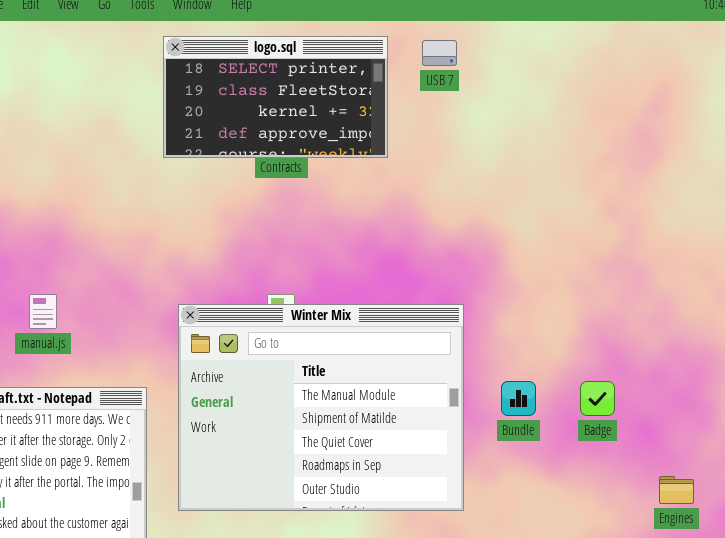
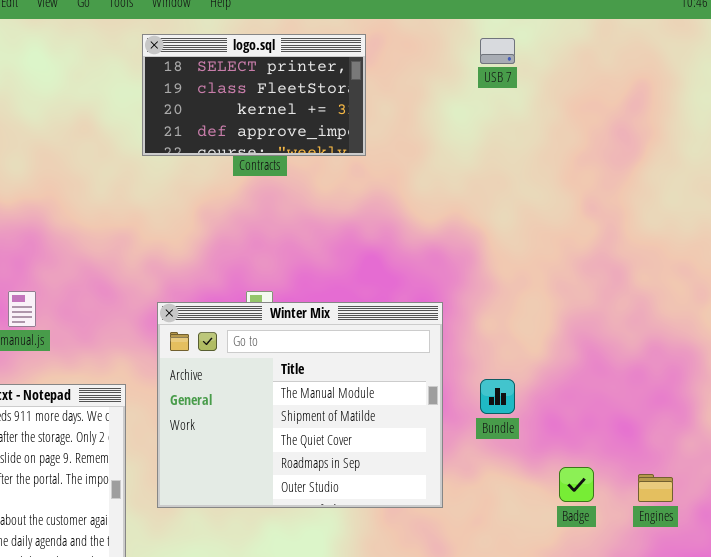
USB 7: [422,40,457,66] -> [480,38,515,64], moved
Badge: [580,381,615,416] -> [559,467,594,502], moved

